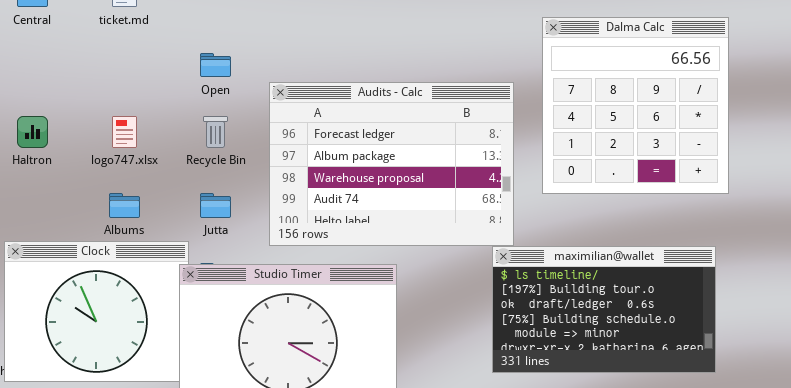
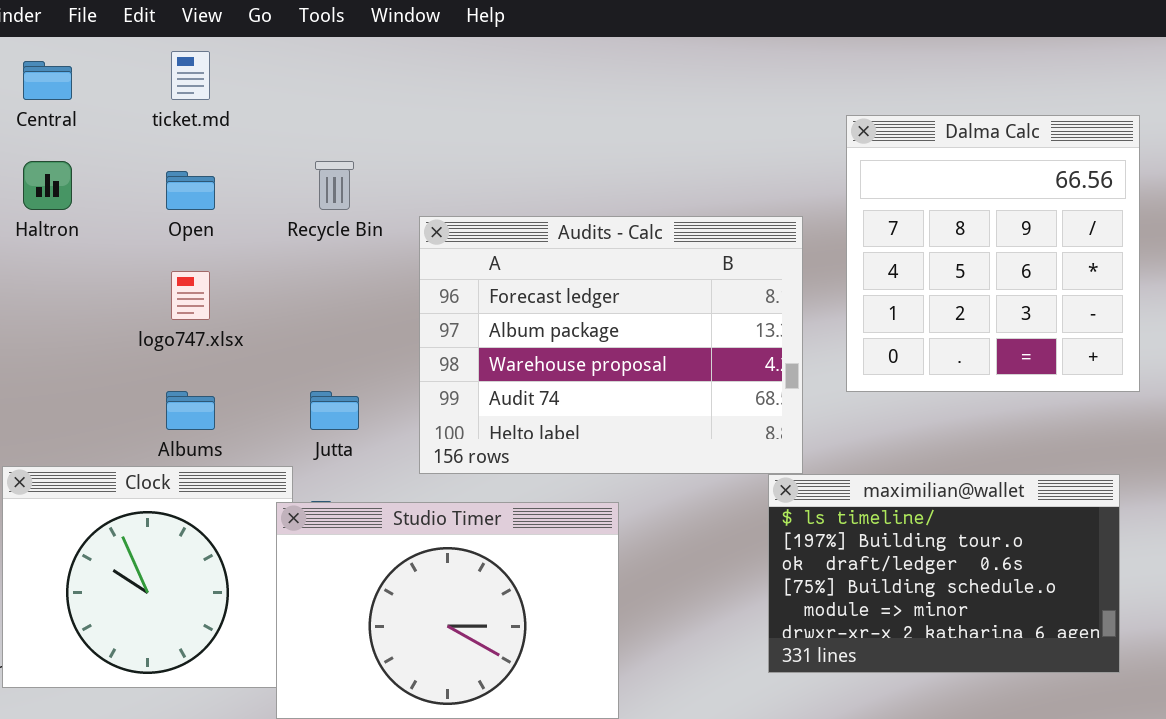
Open: [200,53,231,77] -> [166,171,215,210], moved
Haltron: [17,116,48,148] -> [23,161,72,210], moved
Recycle Bin: [203,116,228,148] -> [315,161,354,210], moved

